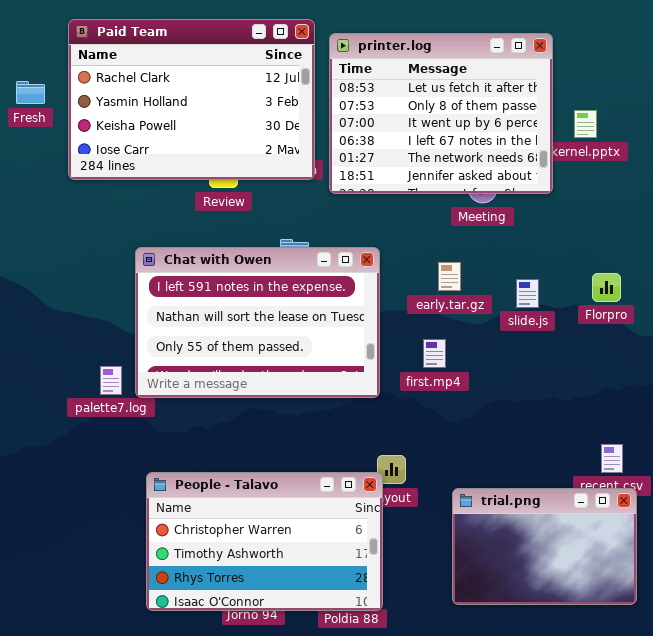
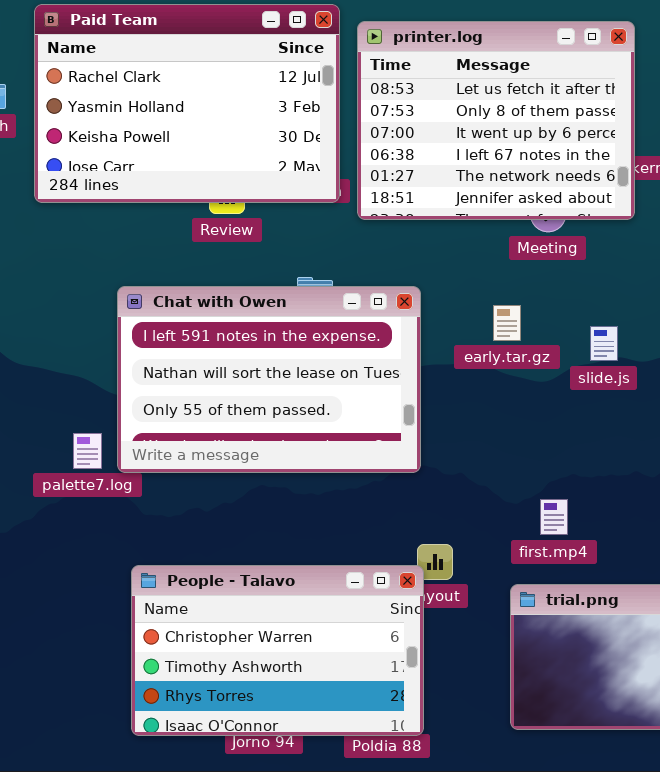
first.mp4: [423,339,446,368] -> [540,499,568,535], moved

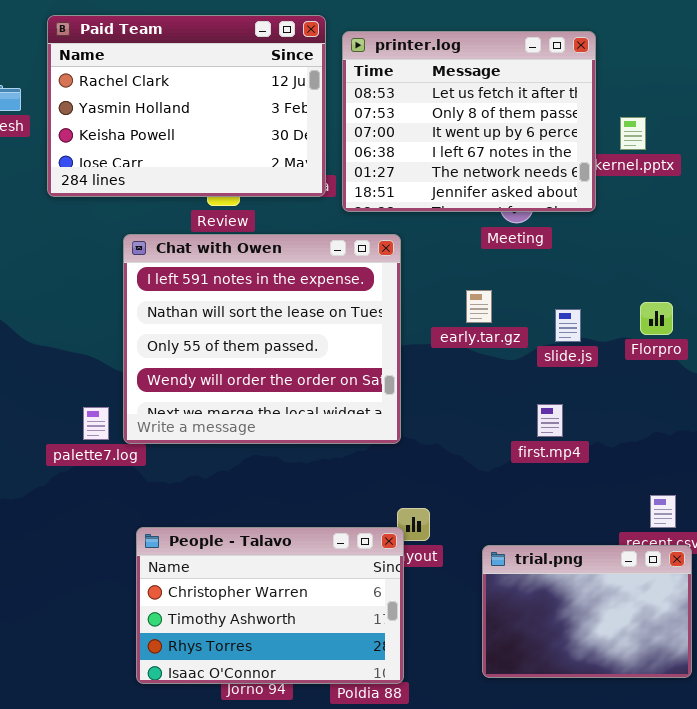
Chat with Owen: [117,286,421,473] -> [123,234,401,444], resized
first.mp4: [540,499,568,535] -> [537,404,563,437], moved

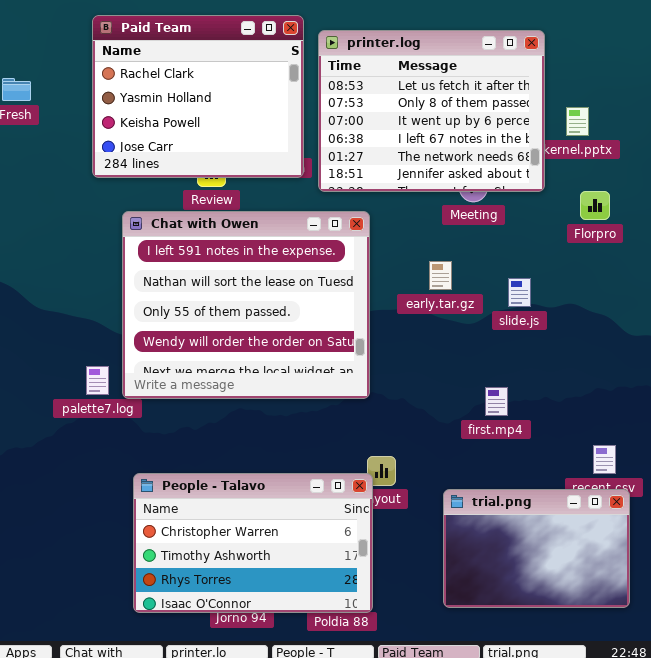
Paid Team: [47,15,326,197] -> [92,15,304,178], resized
Florpro: [640,302,673,335] -> [580,191,610,220], moved
first.mp4: [537,404,563,437] -> [485,387,508,416], moved

